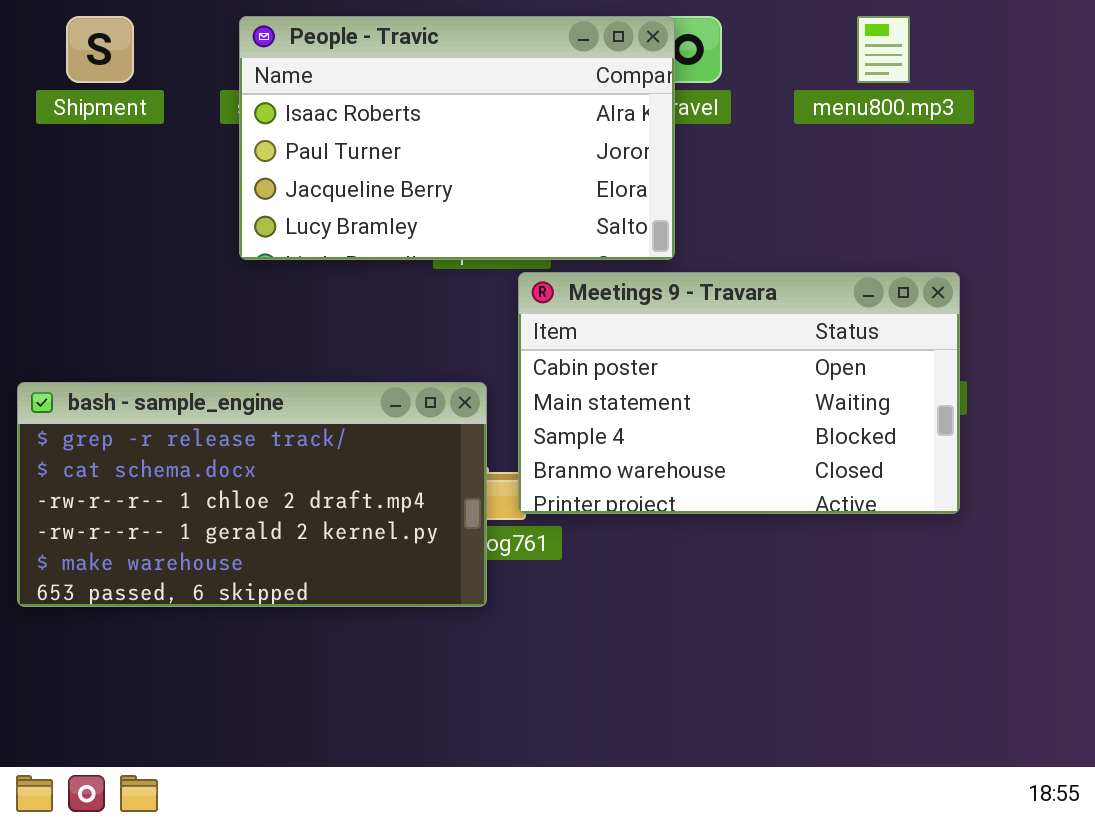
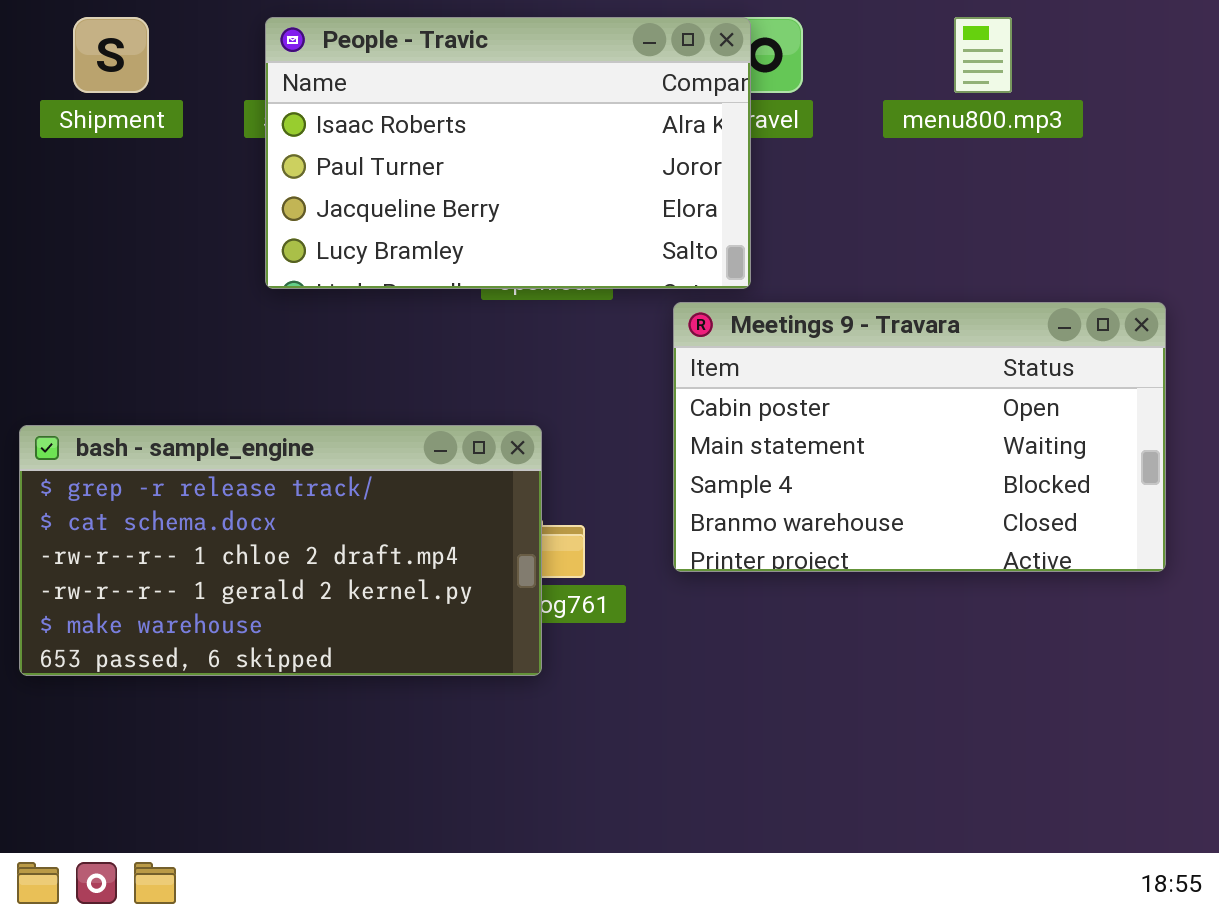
Meetings 9 - Travara: [518,272,960,514] -> [673,302,1166,572], moved

